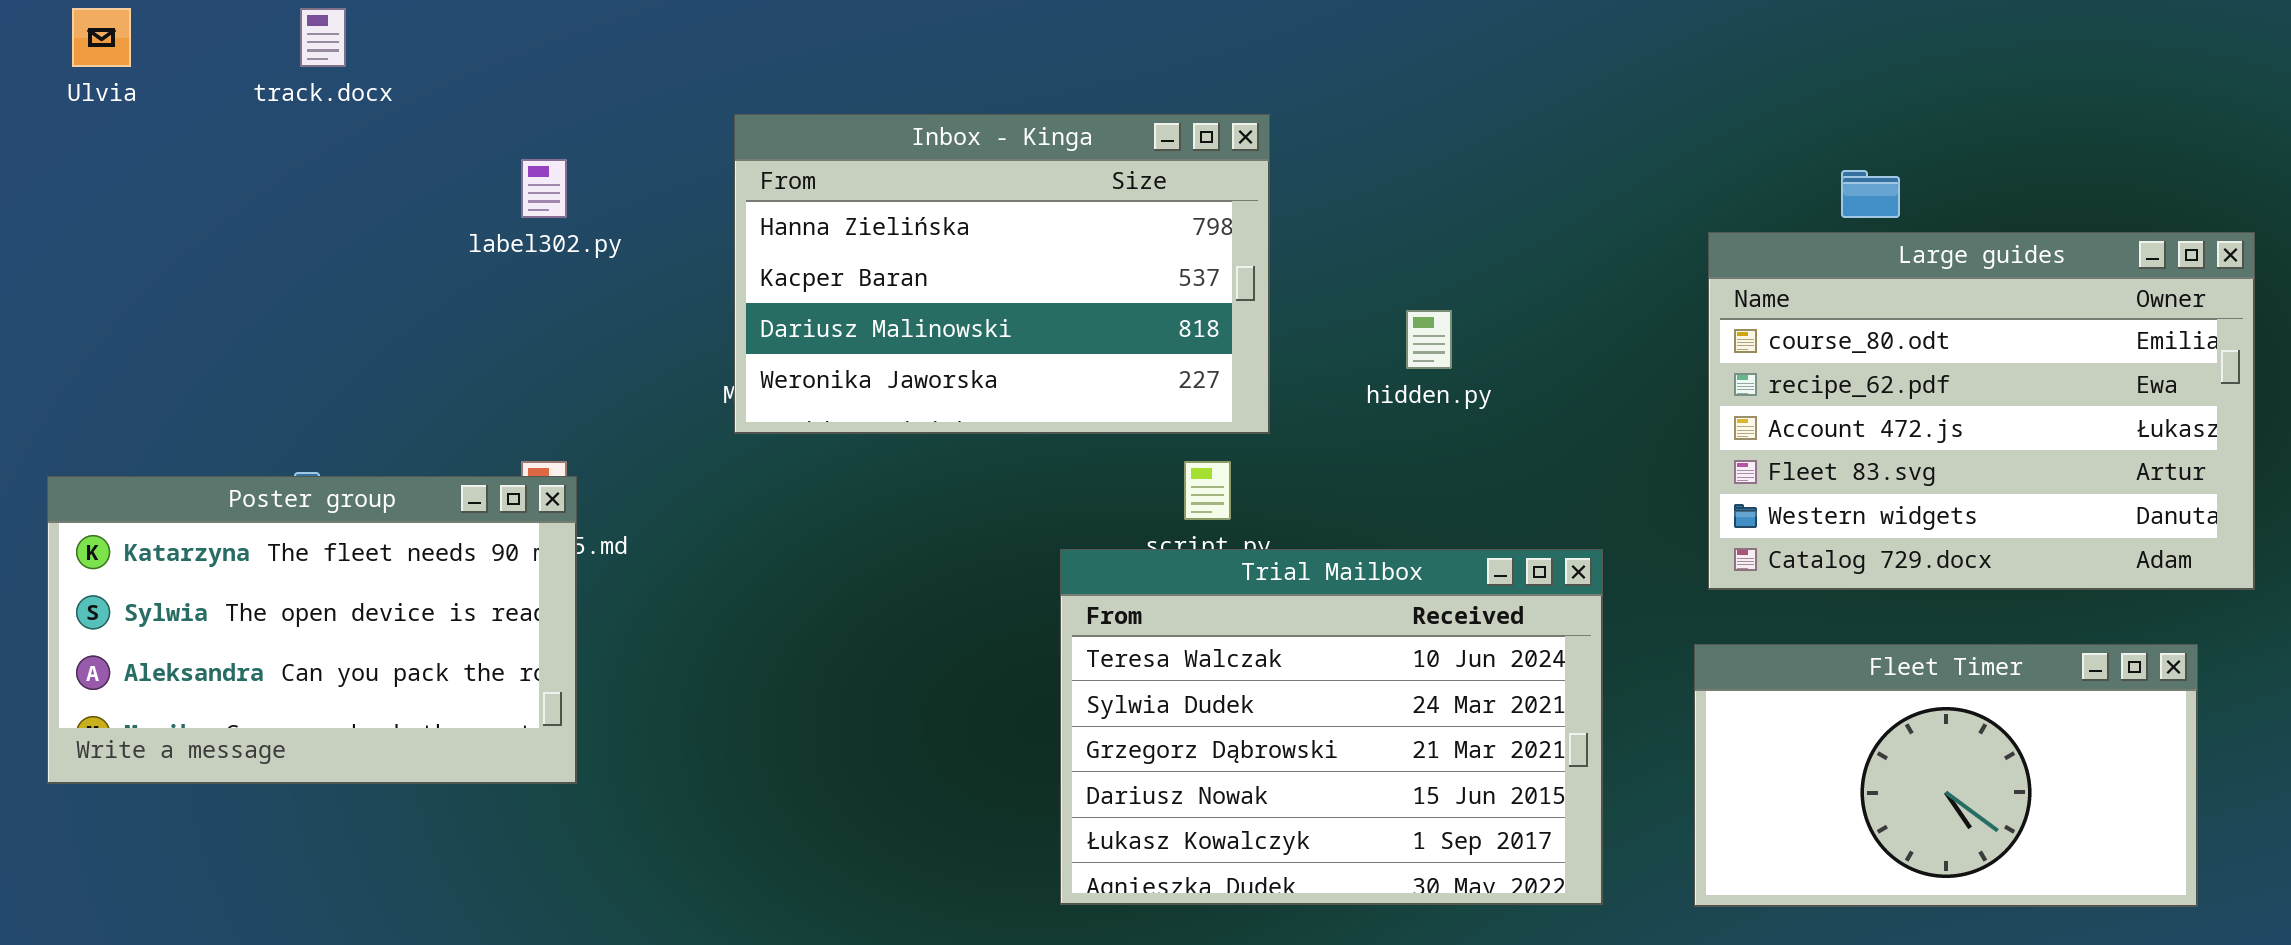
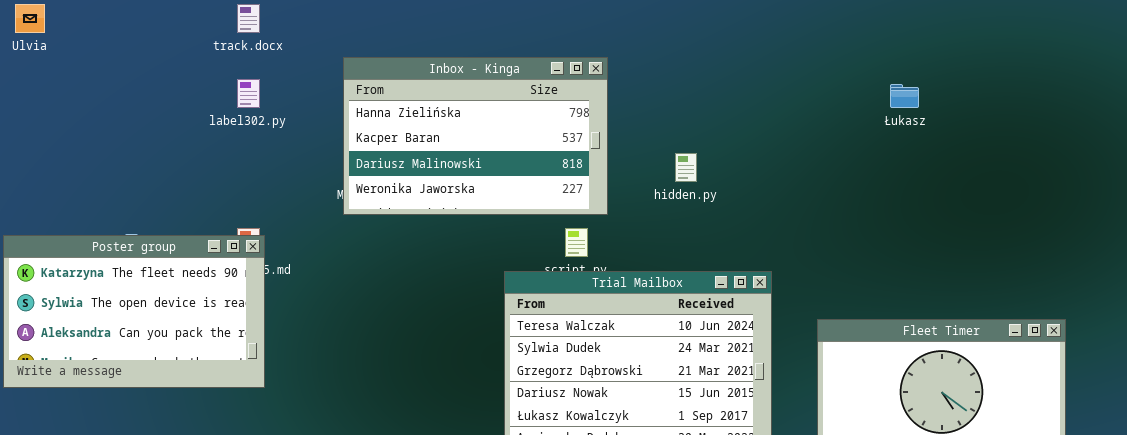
track.docx: [300,8,346,67] -> [237,4,260,33], moved
Large guides: [1708,232,2255,590] -> none, closed

